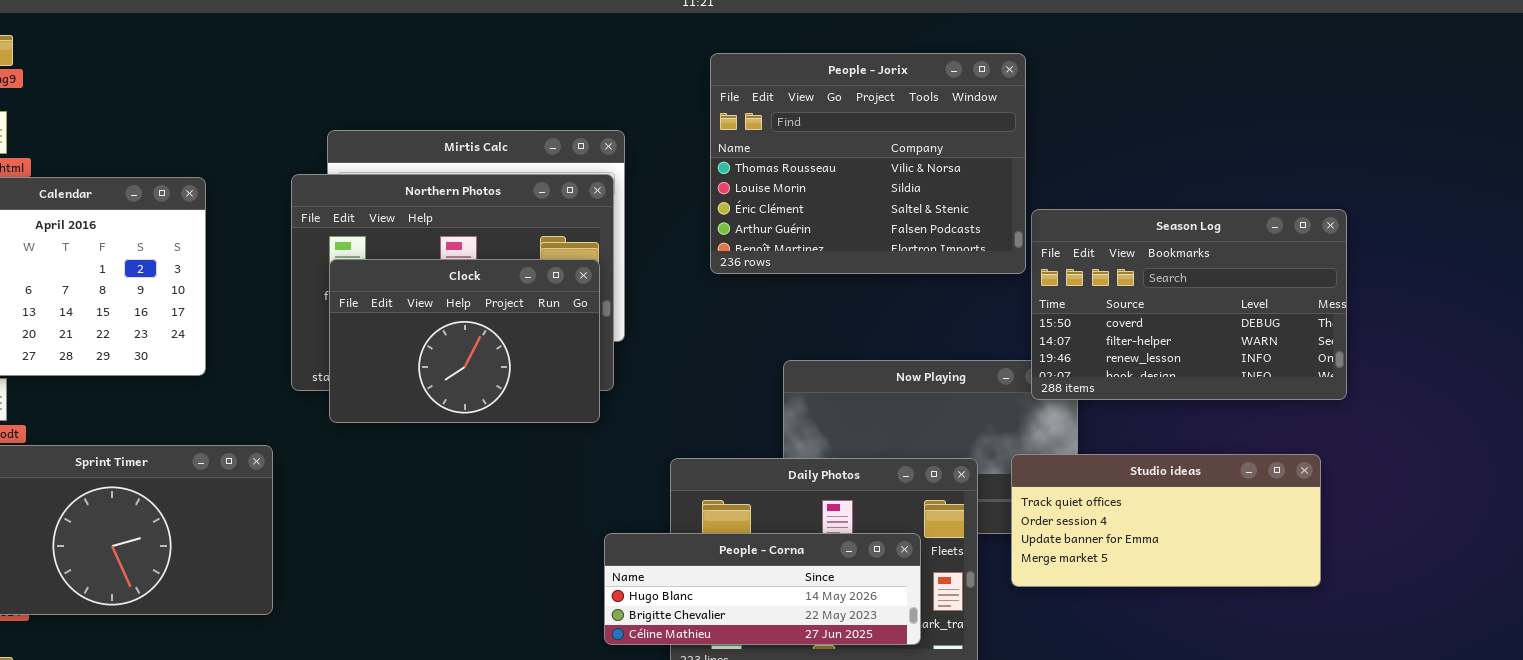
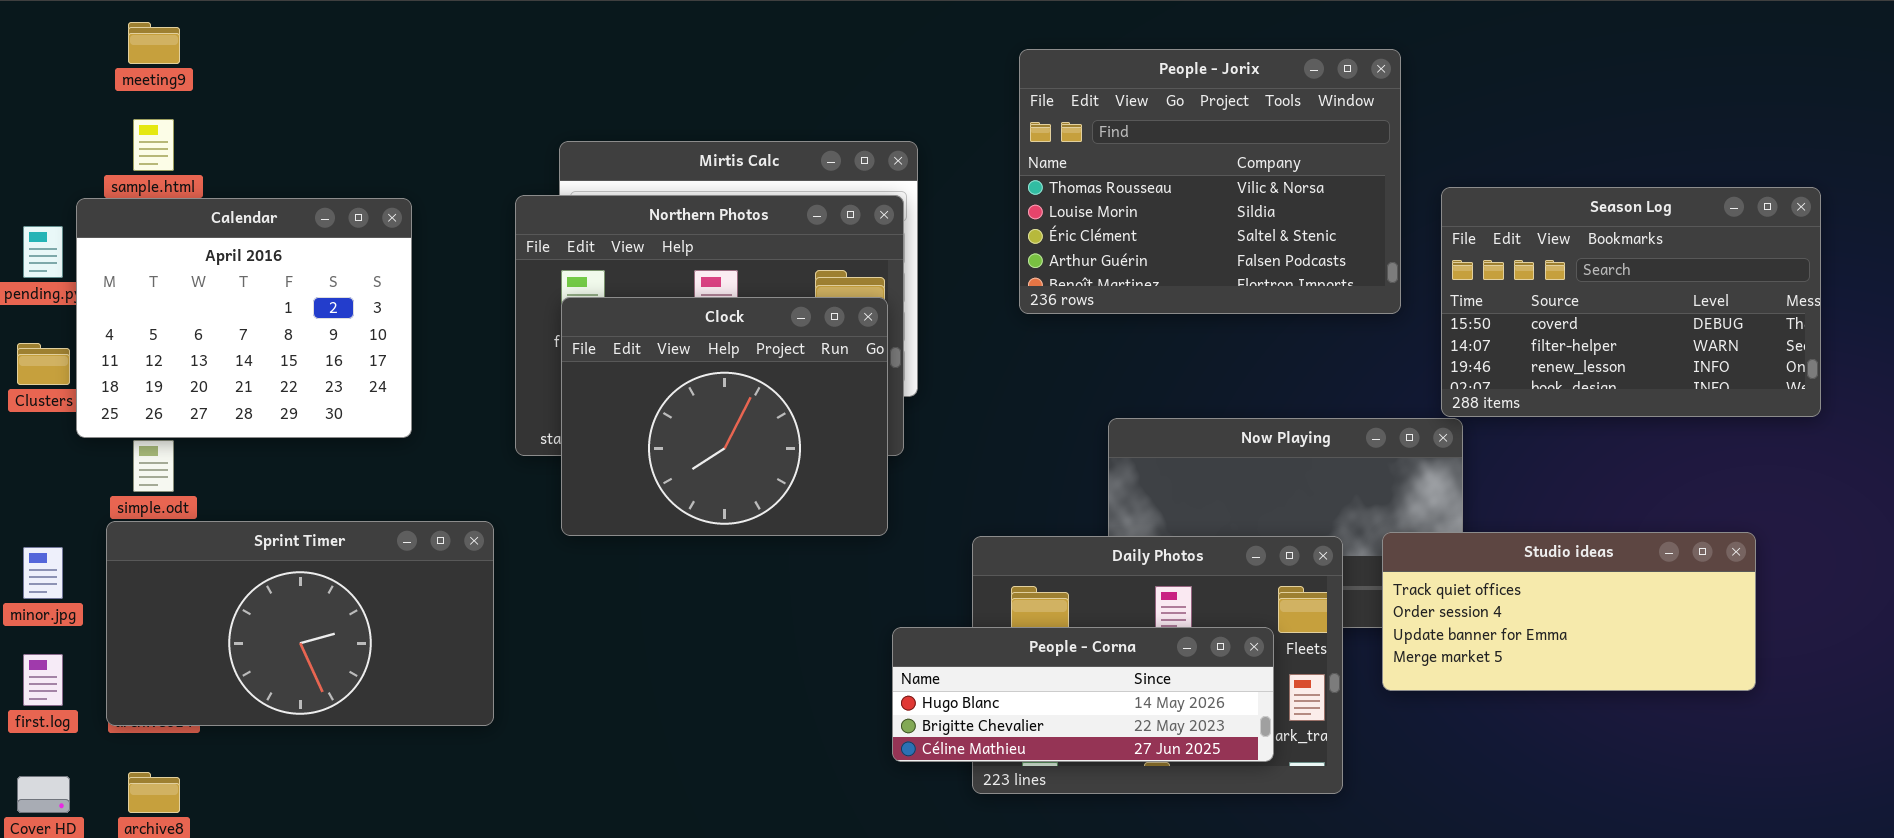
Season Log: [1031,209,1347,400] -> [1441,187,1821,417], moved
Clock: [329,259,600,423] -> [561,297,888,536], resized

